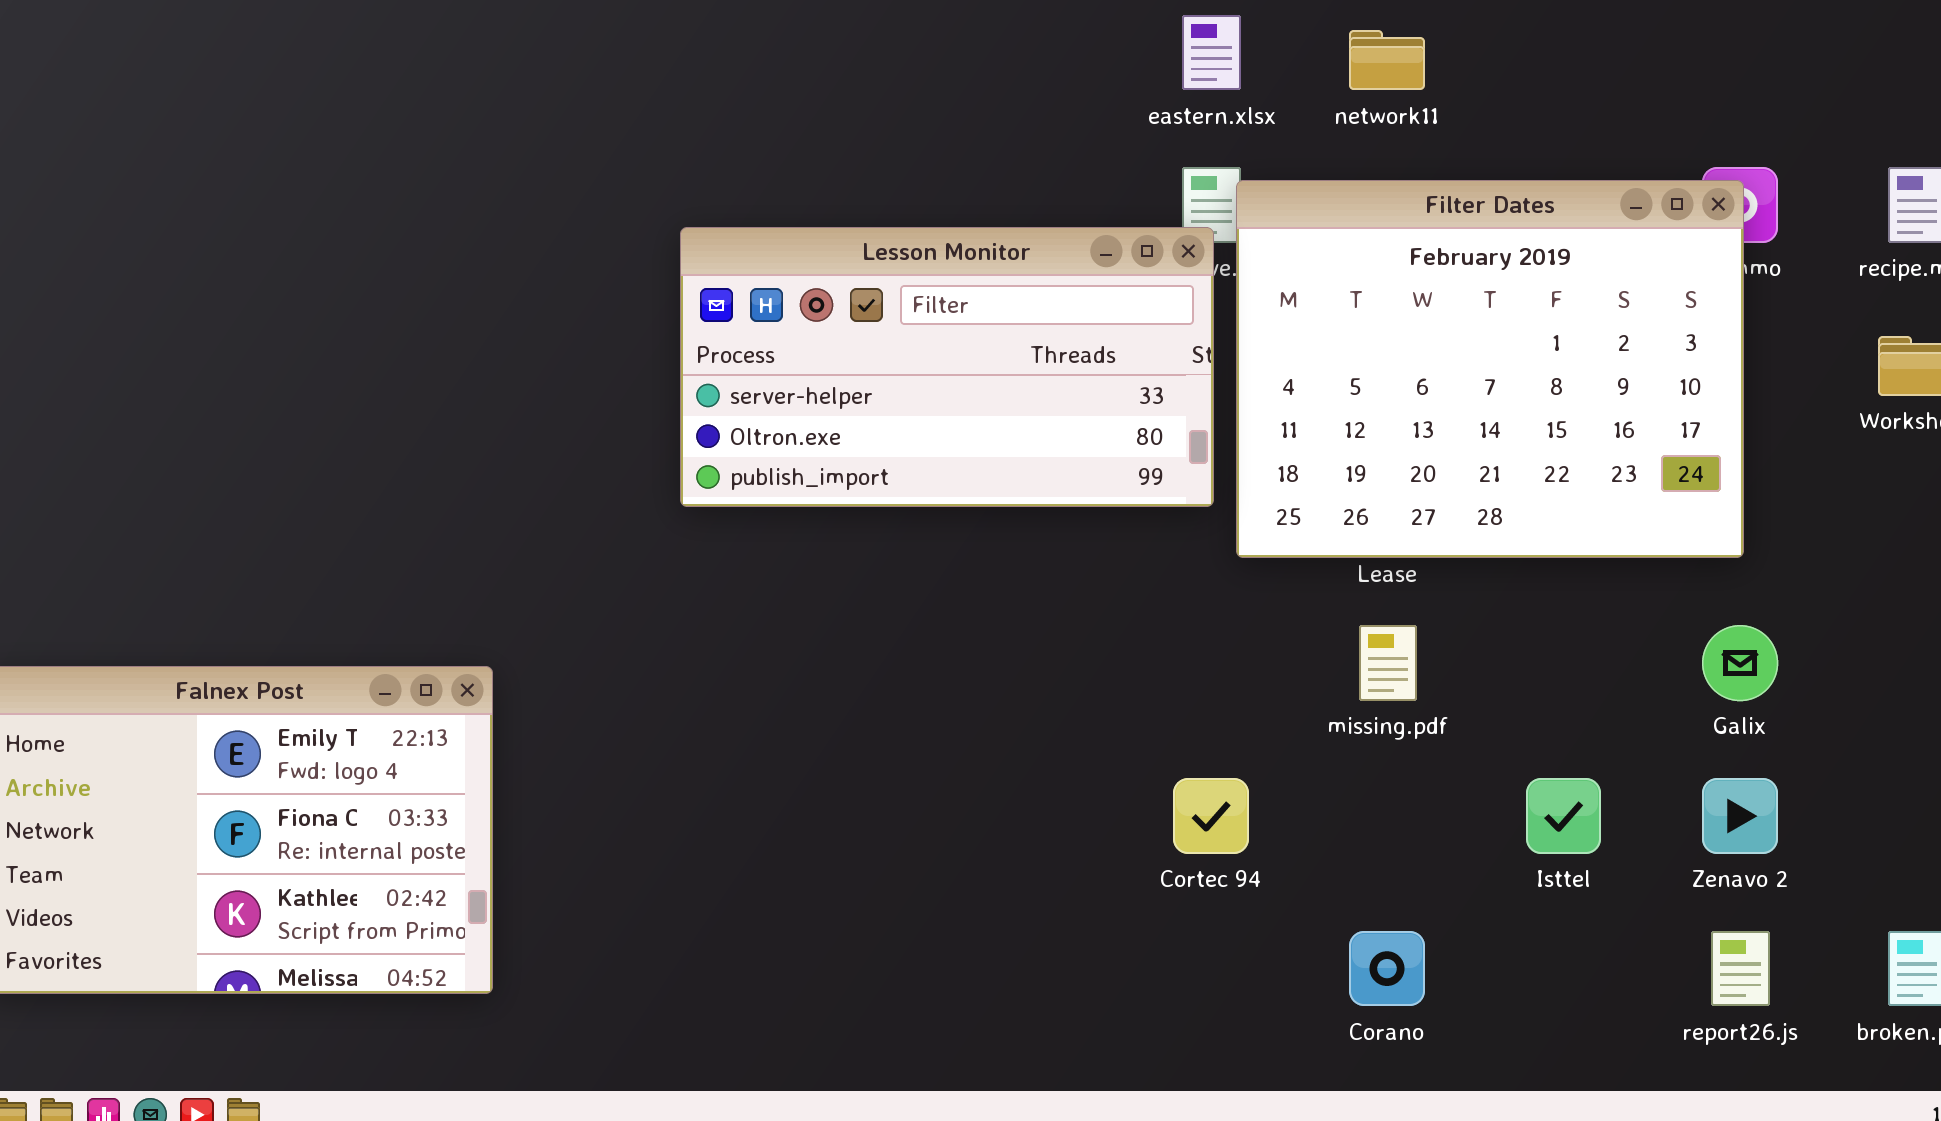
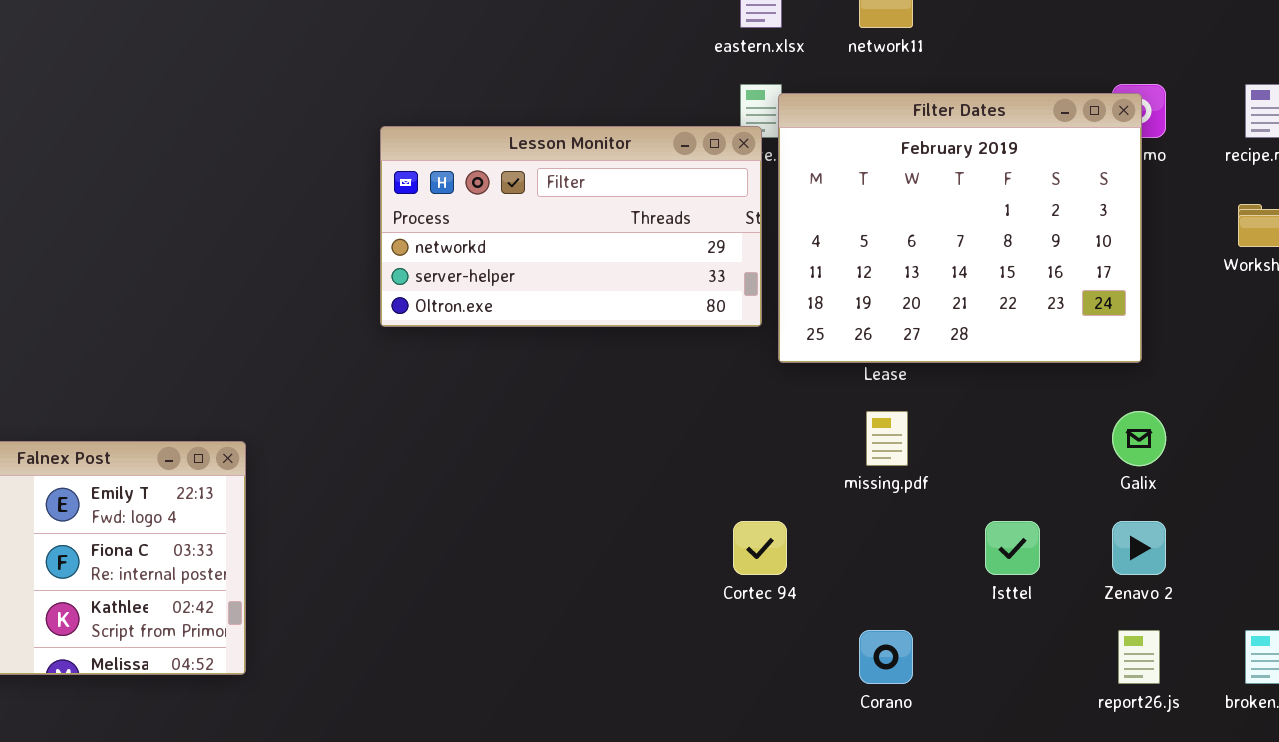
Lesson Monitor: [680,227,1214,507] -> [380,126,762,327], scrolled up 1 row

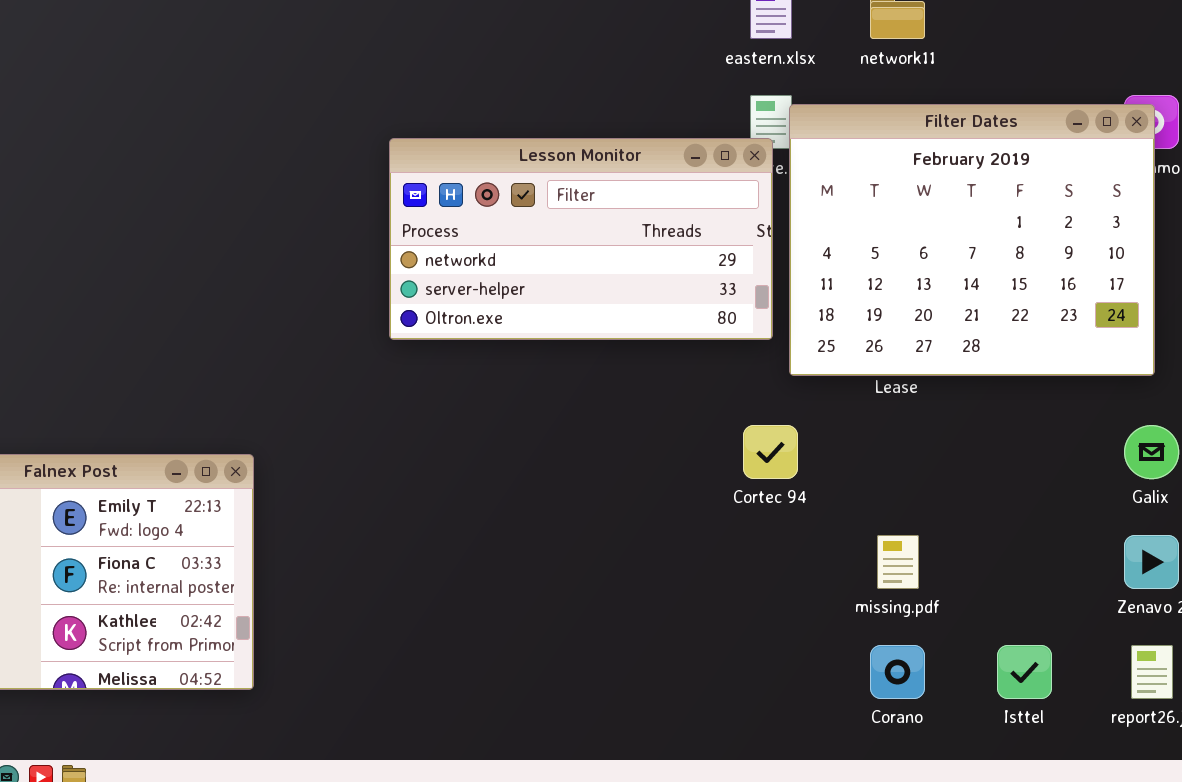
missing.pdf: [866,411,908,466] -> [877,535,919,589], moved
Cortec 94: [733,521,787,575] -> [743,425,798,479], moved
Isttel: [985,521,1040,575] -> [997,645,1052,699], moved

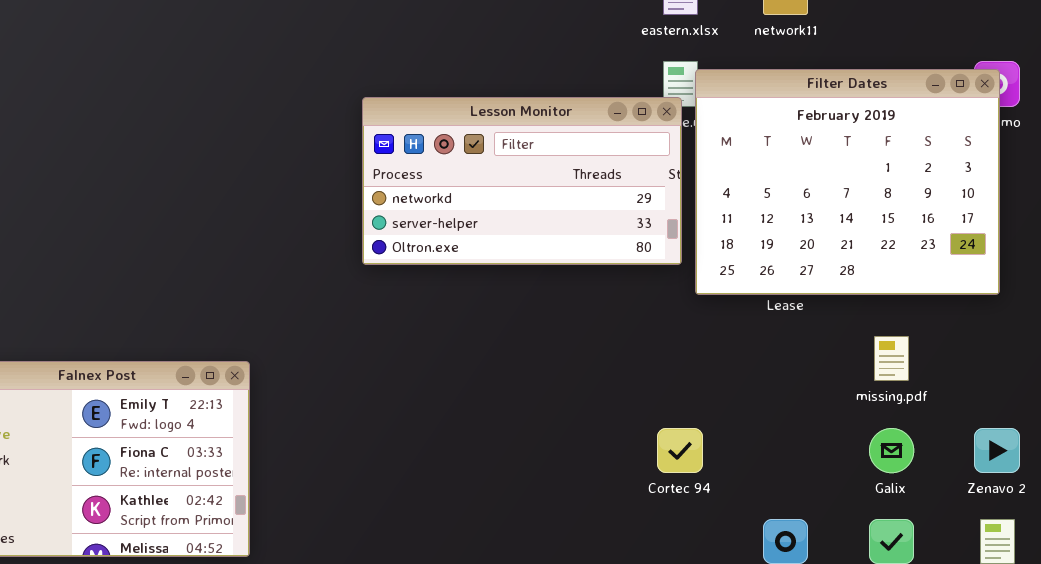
Cortec 94: [743,425,798,479] -> [657,428,703,473], moved
Galix: [1124,425,1179,479] -> [869,428,914,473], moved
missing.pdf: [877,535,919,589] -> [874,336,909,381], moved

